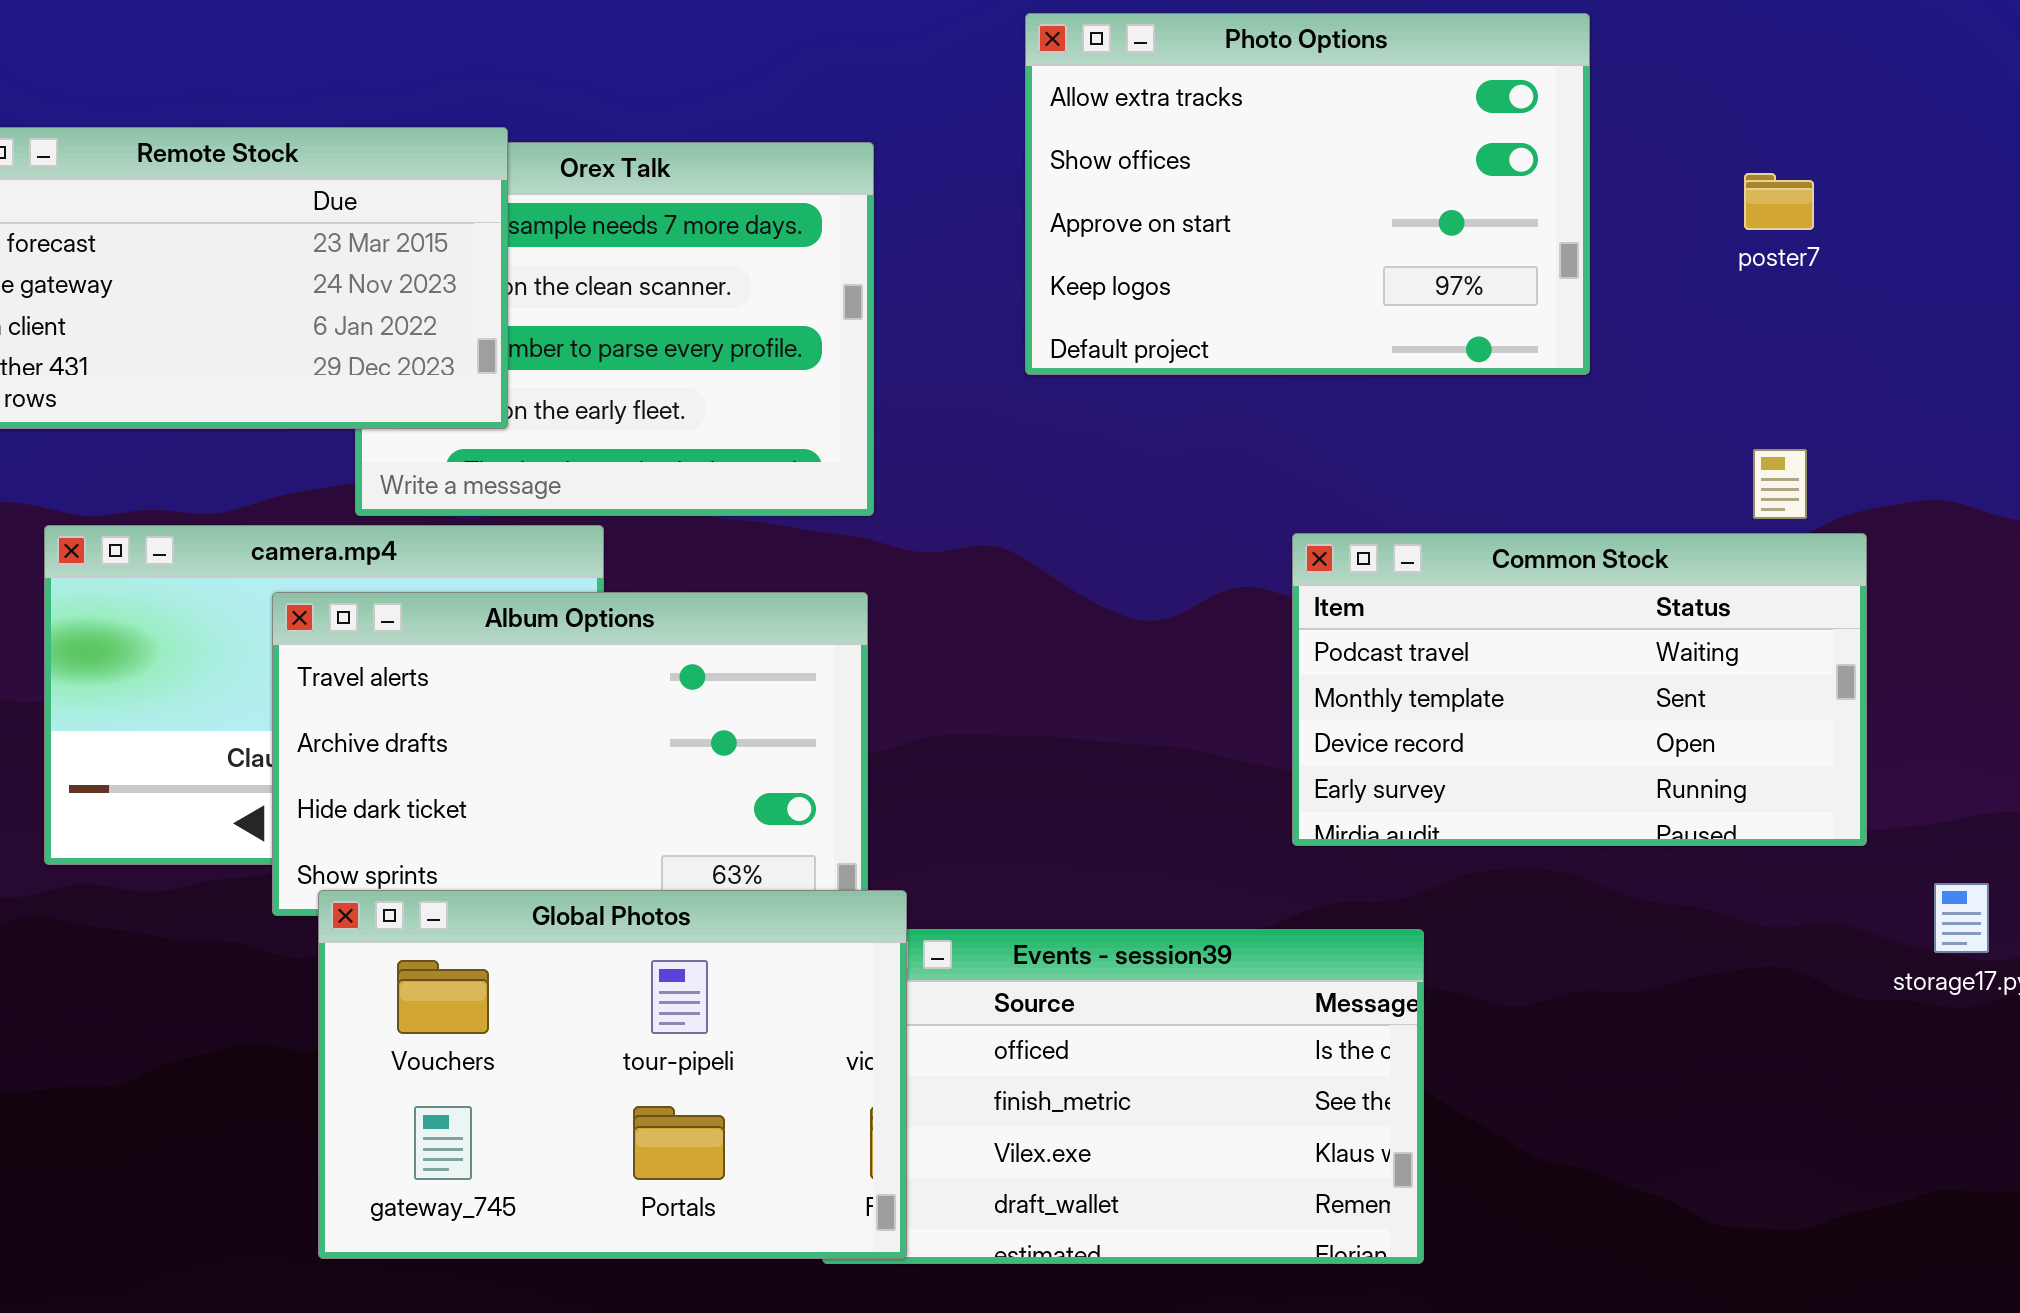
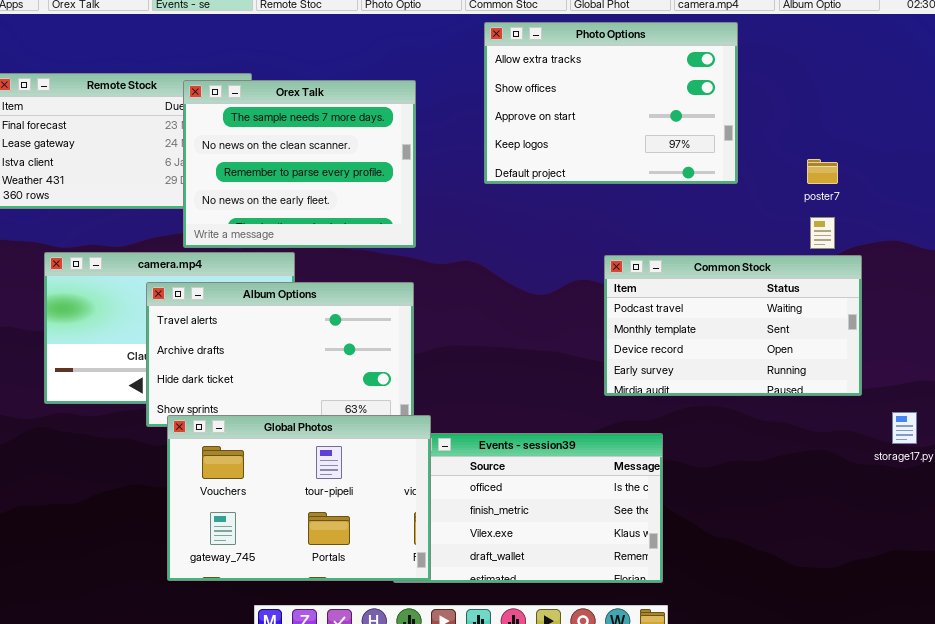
Orex Talk: [355,142,874,516] -> [183,80,416,248], raised
poster7: [1744,173,1814,230] -> [807,159,838,184], moved

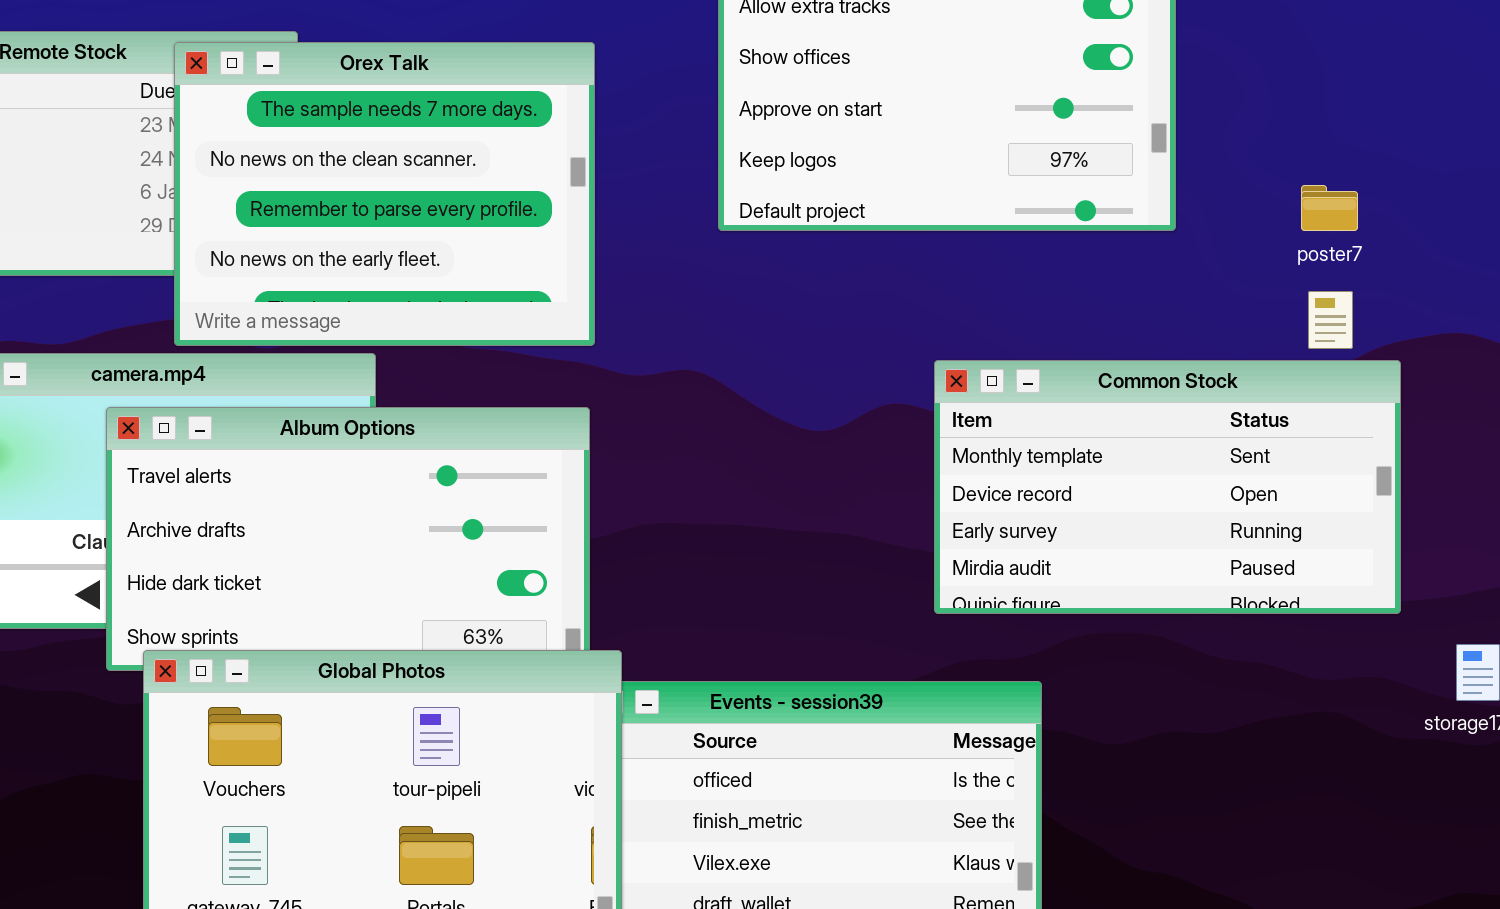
Common Stock: [604,255,862,396] -> [934,360,1401,614], scrolled down 1 row

